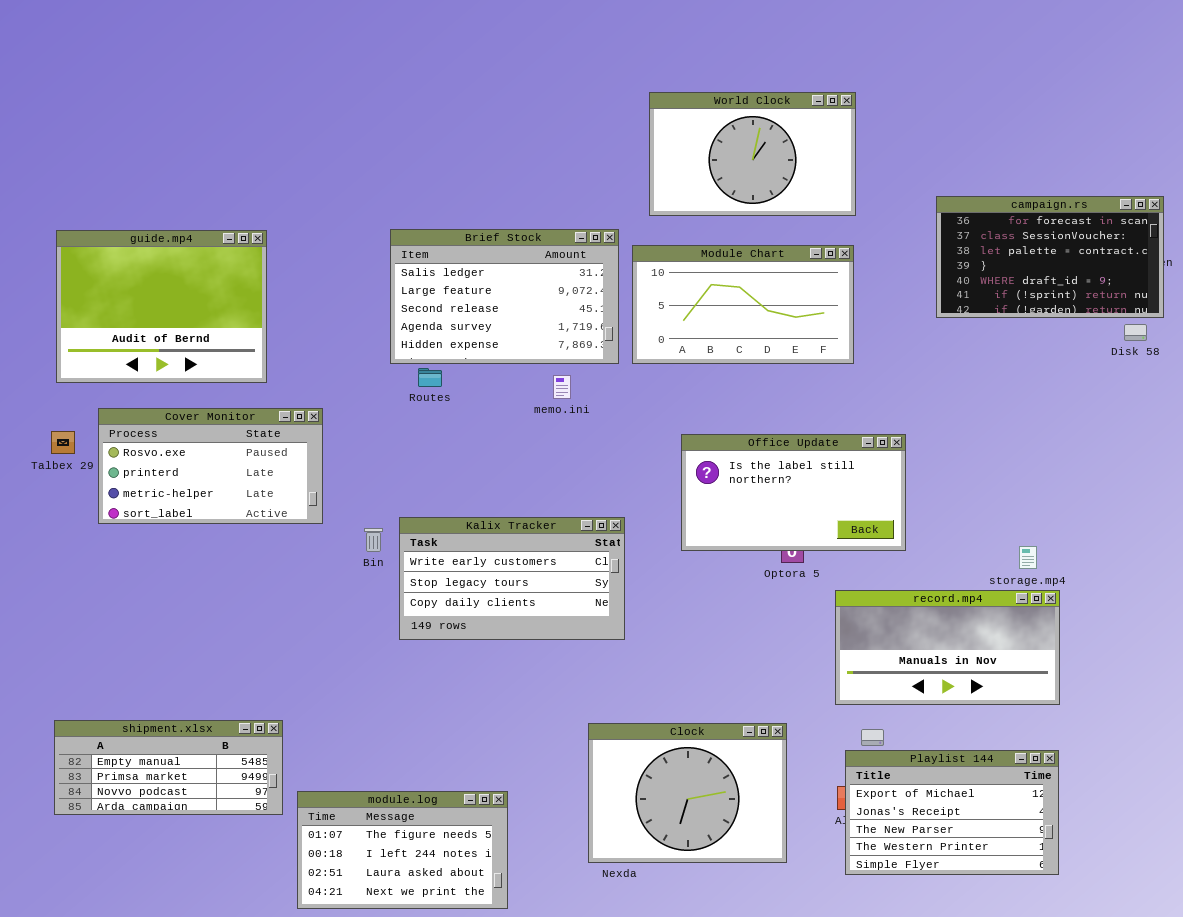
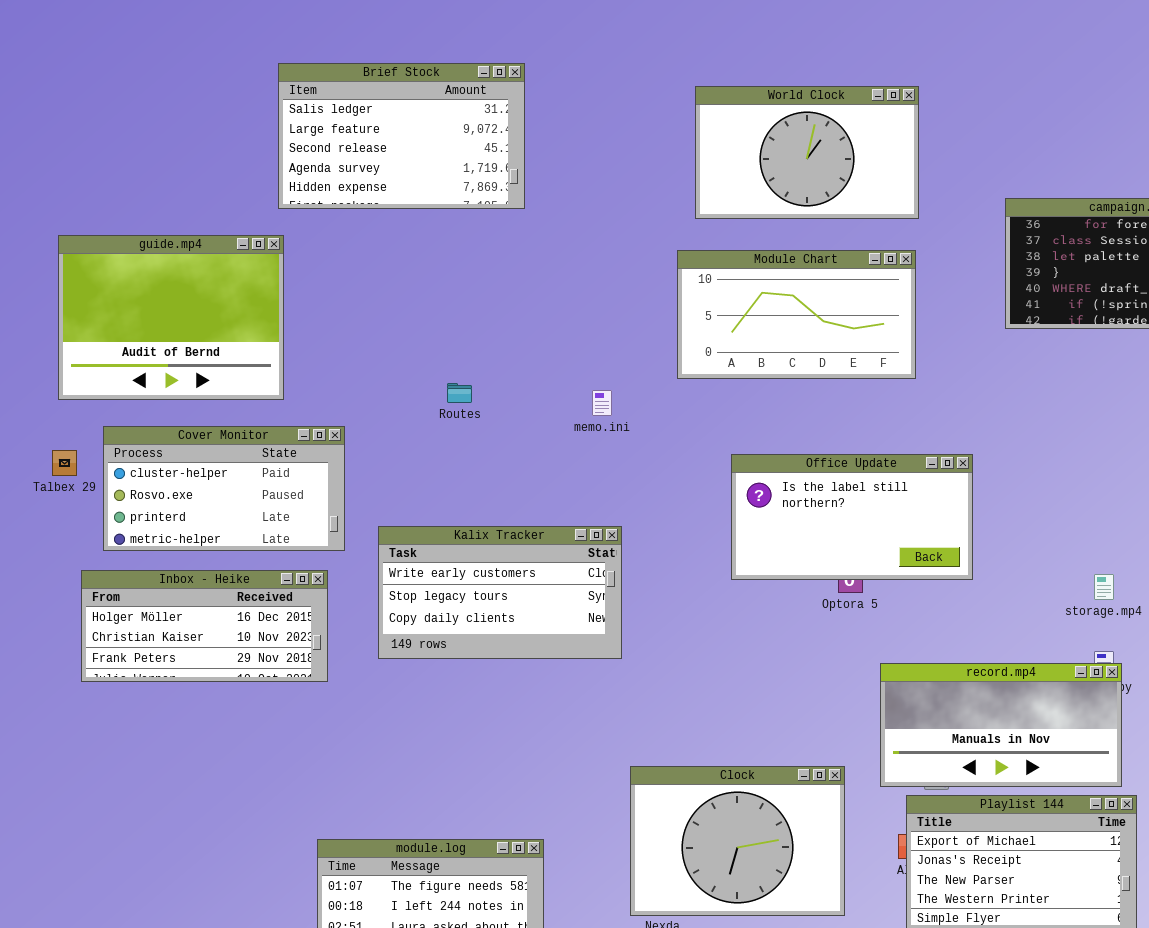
Brief Stock: [390,229,619,364] -> [278,63,525,209], moved
Cover Monitor: [98,408,323,524] -> [103,426,345,551], scrolled up 1 row
Kalix Tracker: [399,517,625,640] -> [378,526,622,659], moved
Inbox - Heike: none -> [81,570,328,682], opened
record.mp4: [835,590,1060,705] -> [880,663,1122,787], moved
shipment.xlsx: [54,720,283,815] -> none, closed

